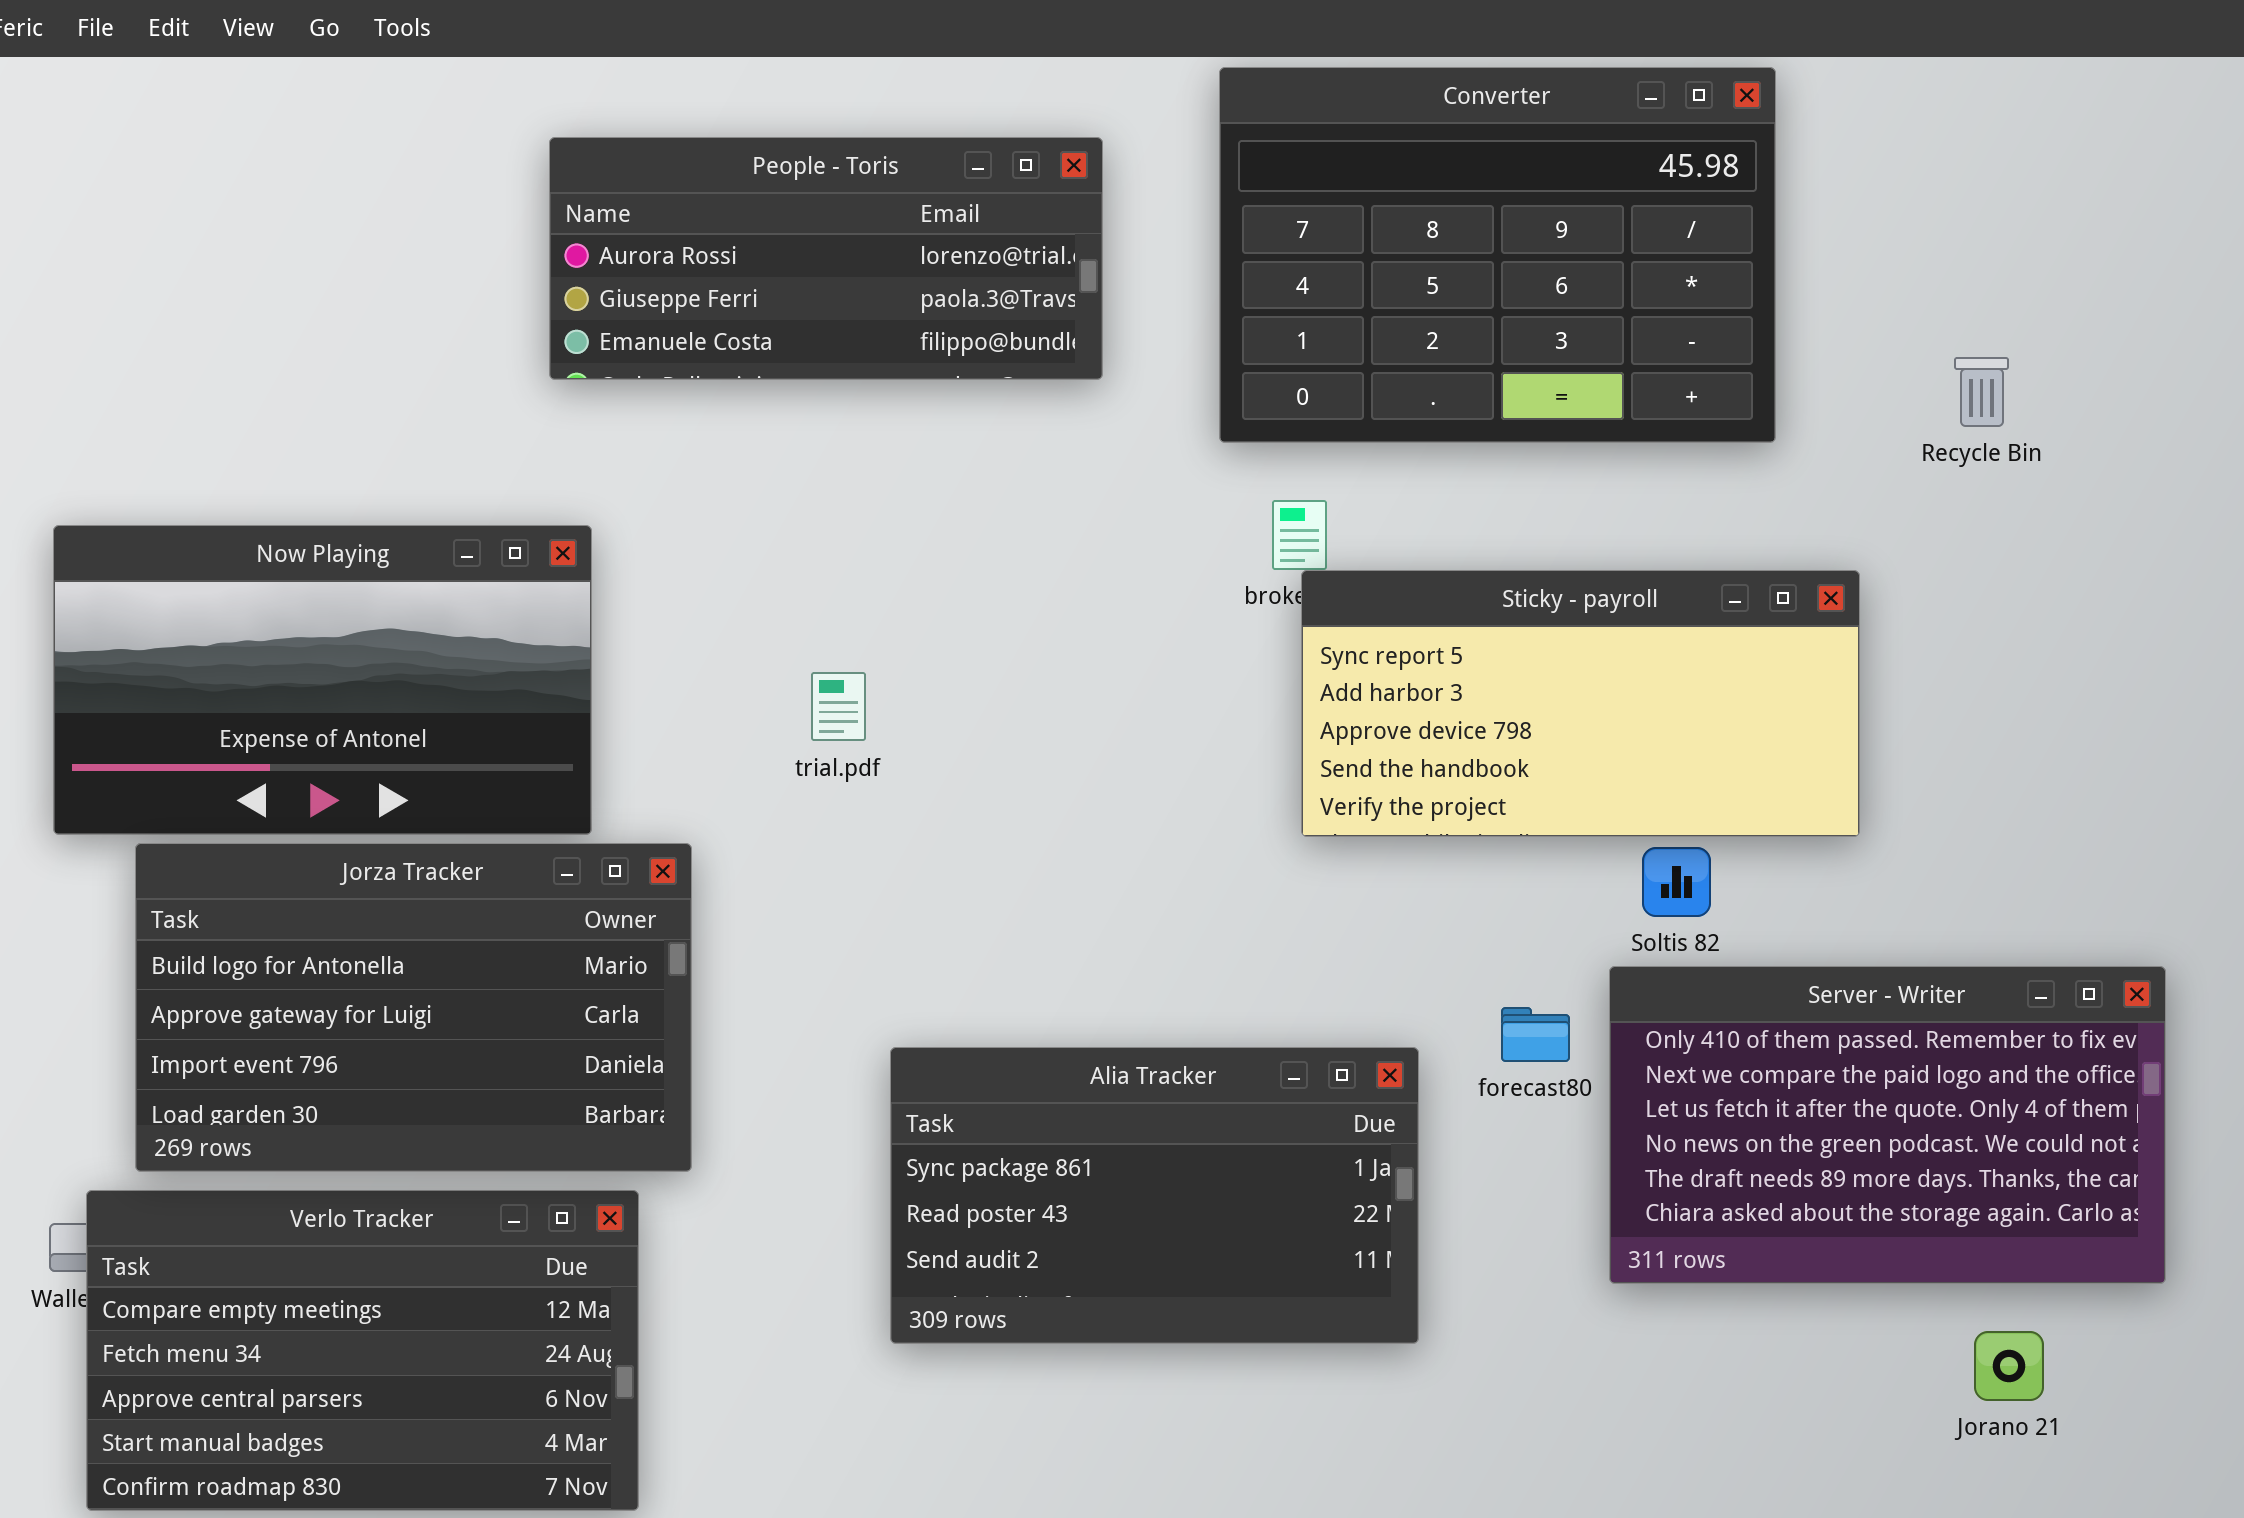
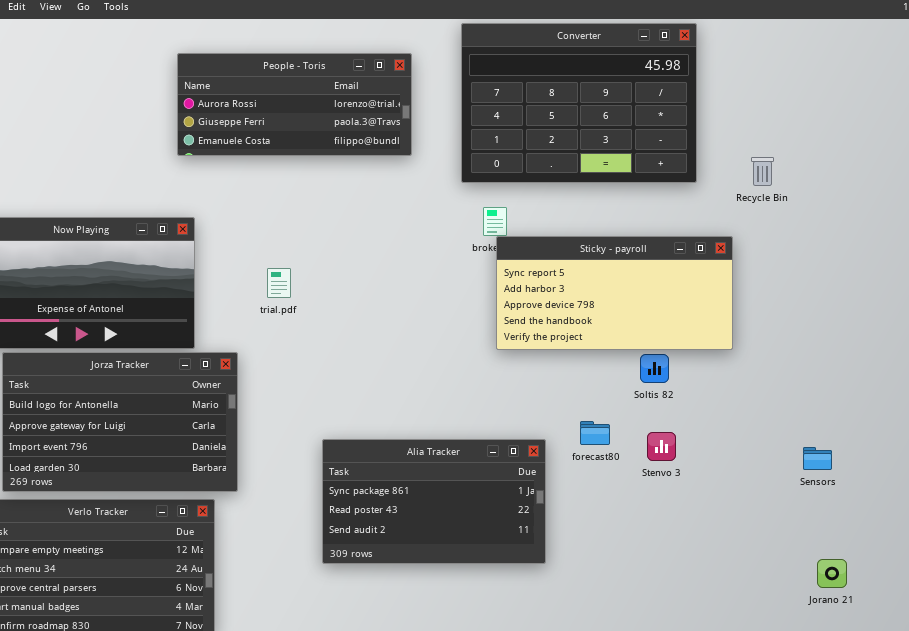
Recycle Bin: [1954,357,2009,427] -> [751,157,774,186], moved
trial.pdf: [811,672,866,741] -> [267,268,291,298], moved
Server - Writer: [1609,966,2166,1284] -> none, closed
Jorano 21: [1974,1331,2044,1401] -> [817,559,847,588], moved

